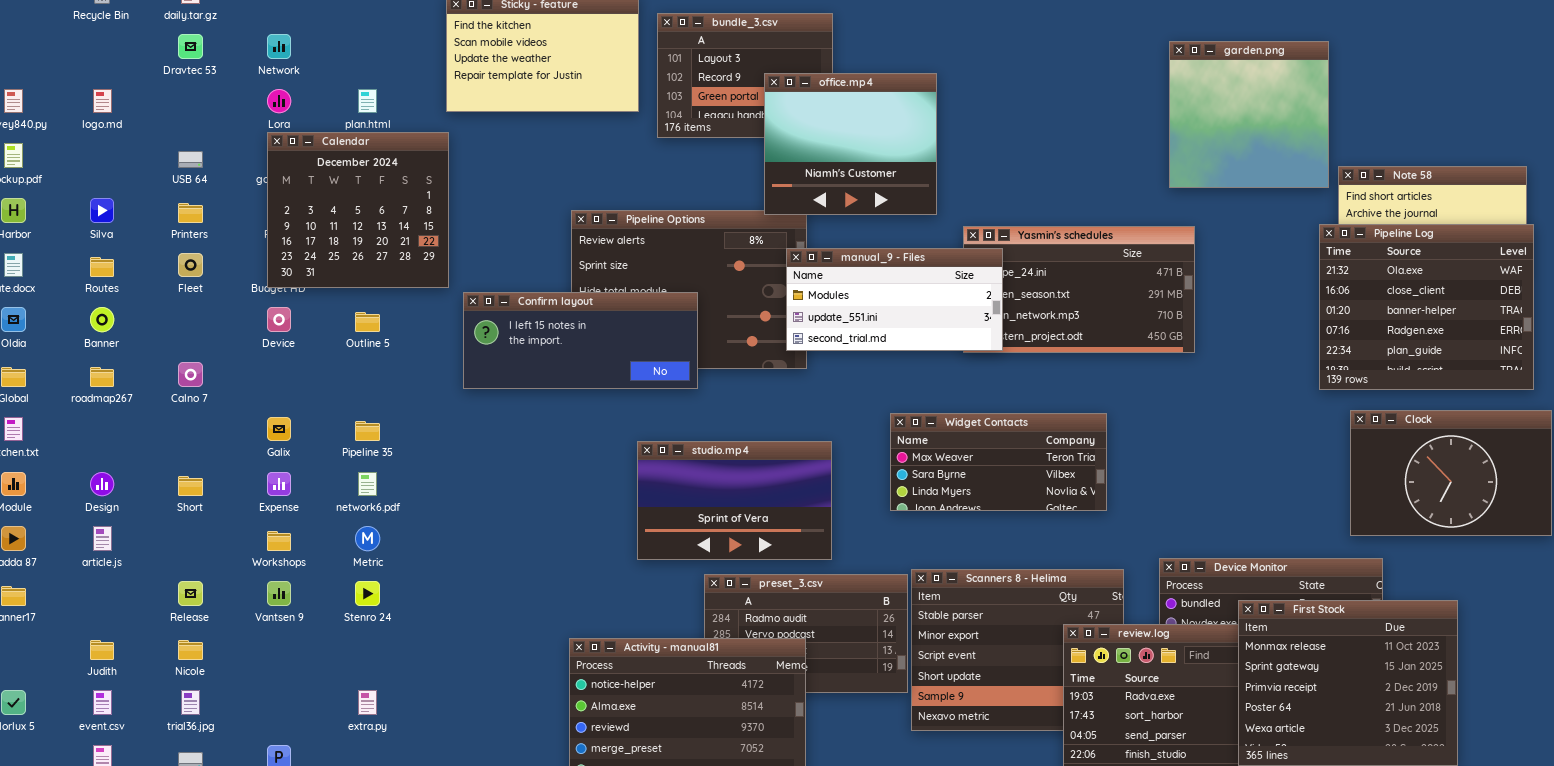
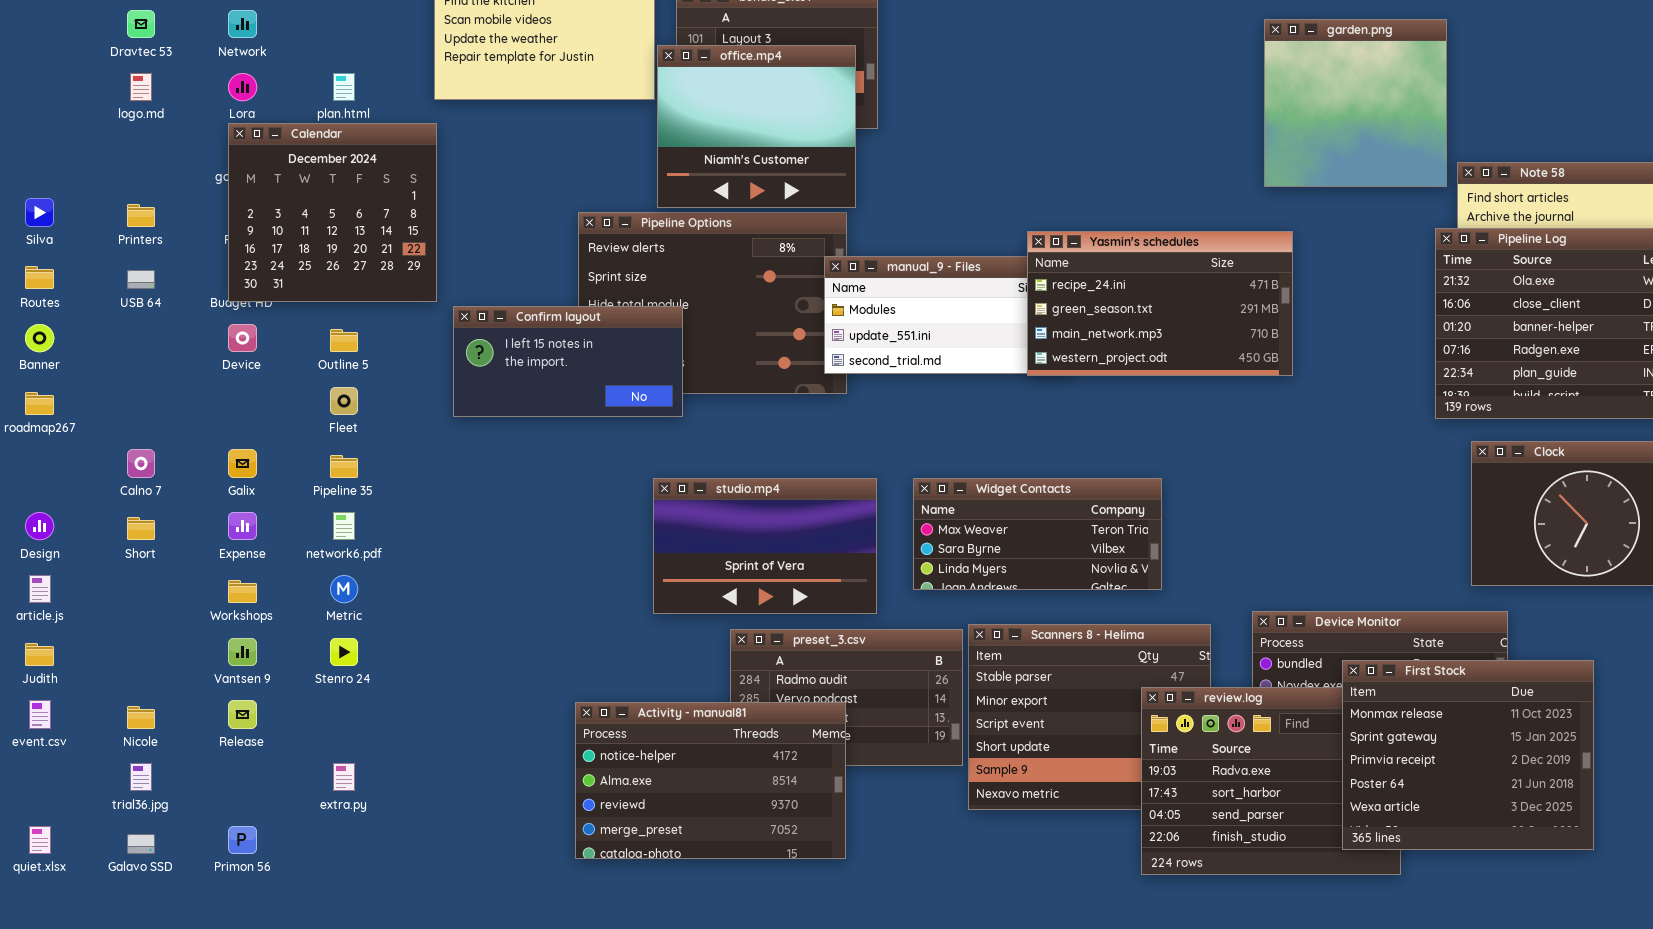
office.mp4: [764,73,937,215] -> [657,45,856,208], moved
logo.md: [93,89,112,113] -> [130,73,152,101], moved
USB 64: [178,151,203,168] -> [127,270,155,289], moved
Yasmin's schedules: [963,226,1195,353] -> [1027,231,1293,376], raised
Fleet: [178,253,203,277] -> [330,387,358,415], moved
Confirm layout: [463,292,698,389] -> [453,306,683,417], resized
Calno 7: [178,362,203,387] -> [127,449,155,478], moved
Widget Contacts: [890,413,1107,511] -> [913,478,1162,590], moved
Release: [178,581,203,606] -> [228,700,257,729], moved
Judith: [90,640,114,660] -> [25,643,54,666], moved
event.csv: [93,690,112,715] -> [29,700,51,729], moved

